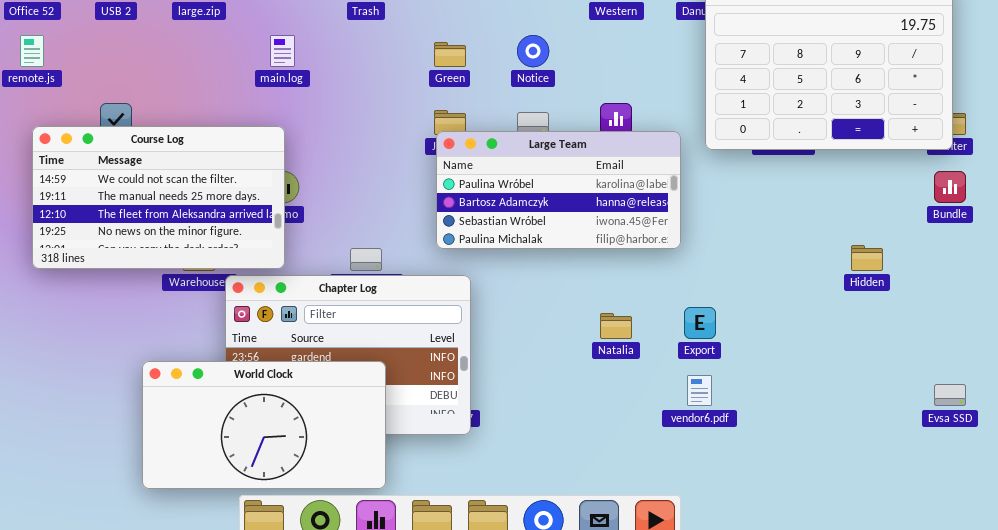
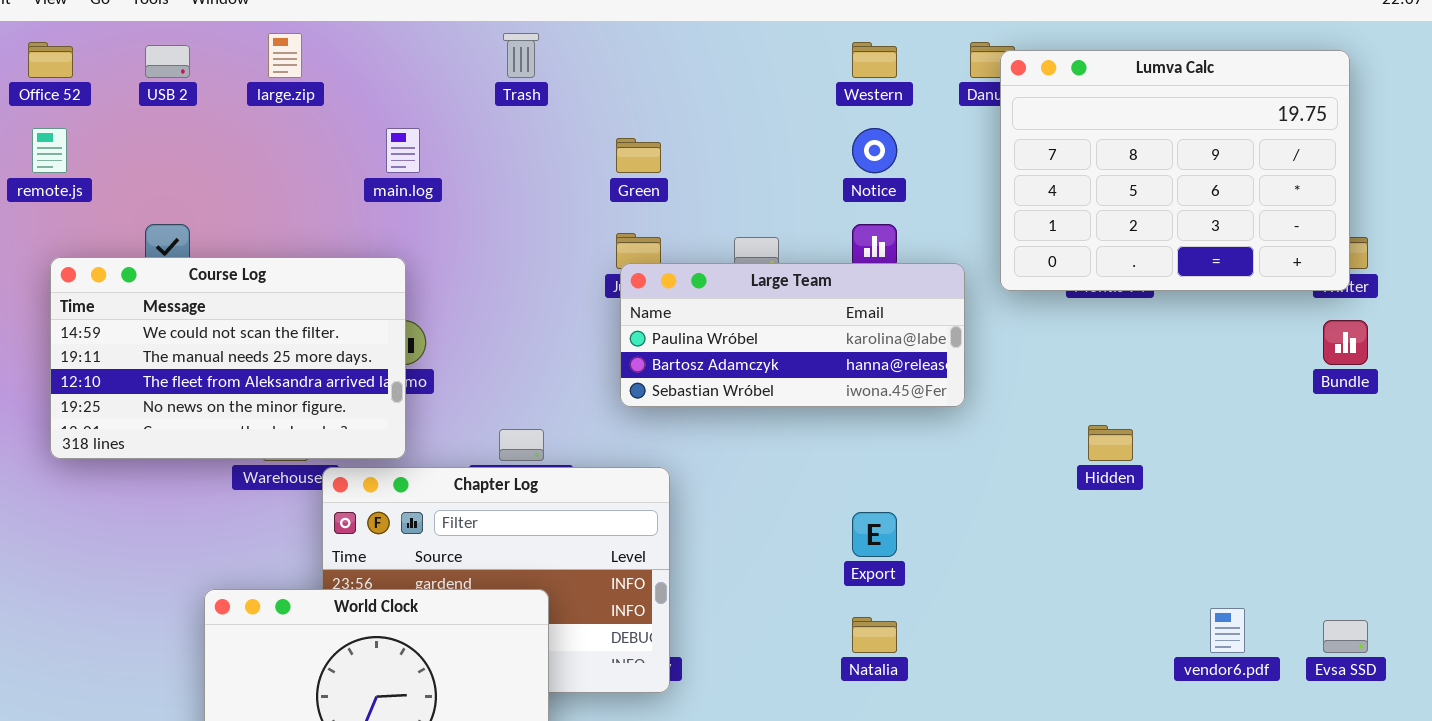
Notice: [517,35,549,67] -> [852,128,897,173], moved
Large Team: [436,131,681,249] -> [620,263,965,407], resized
Hidden: [851,245,883,271] -> [1088,425,1133,461], moved
Export: [684,307,716,339] -> [852,512,897,557], moved
Natalia: [600,313,632,339] -> [852,617,897,653], moved
vendor6.pdf: [687,375,712,406] -> [1210,608,1245,653], moved

